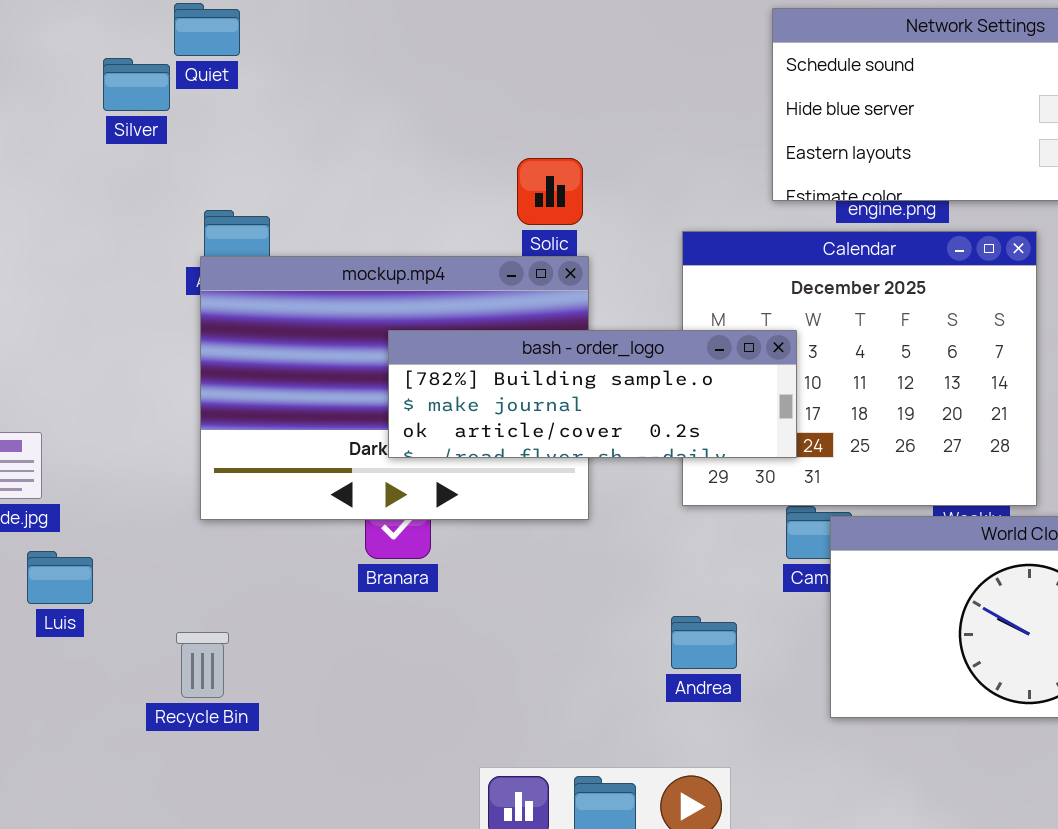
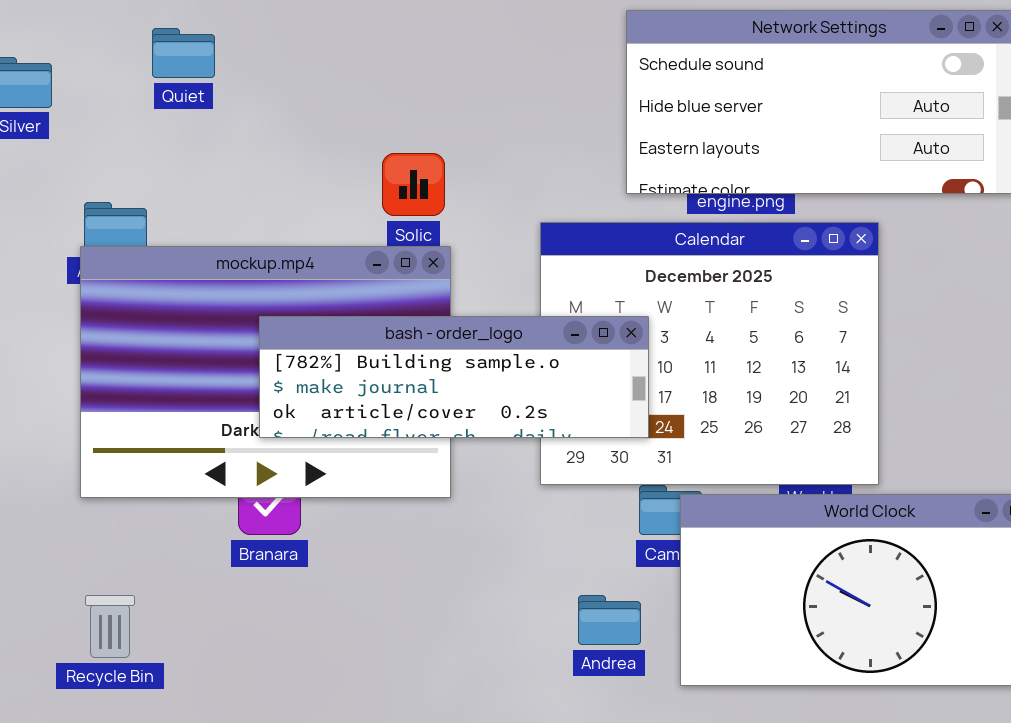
Quiet: [174,3,240,56] -> [152,28,215,78], moved
Andrea: [671,616,737,669] -> [578,595,641,645], moved
Recycle Bin: [176,632,229,698] -> [85,595,135,658], moved

